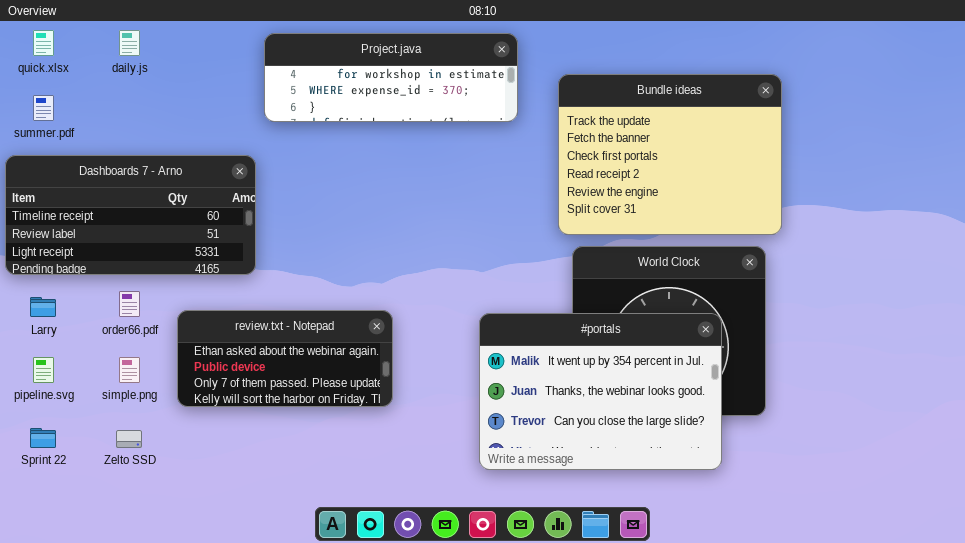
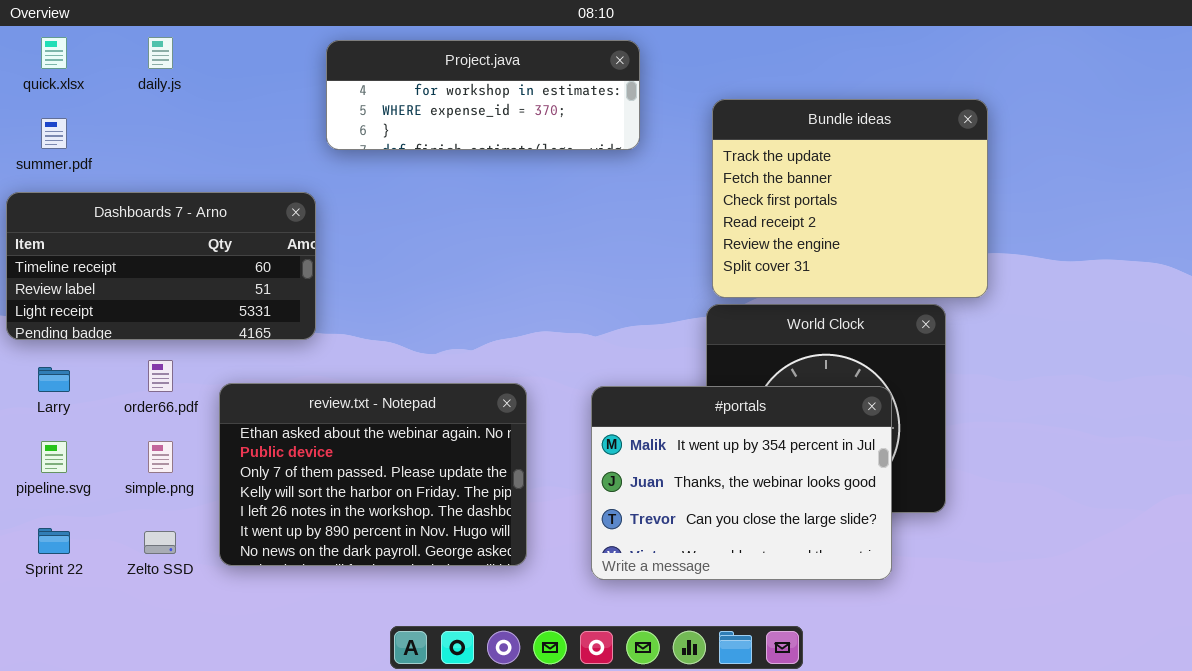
Bundle ideas: [558,74,782,235] -> [712,99,988,298], moved
review.txt - Notepad: [177,310,393,407] -> [219,383,527,566], resized

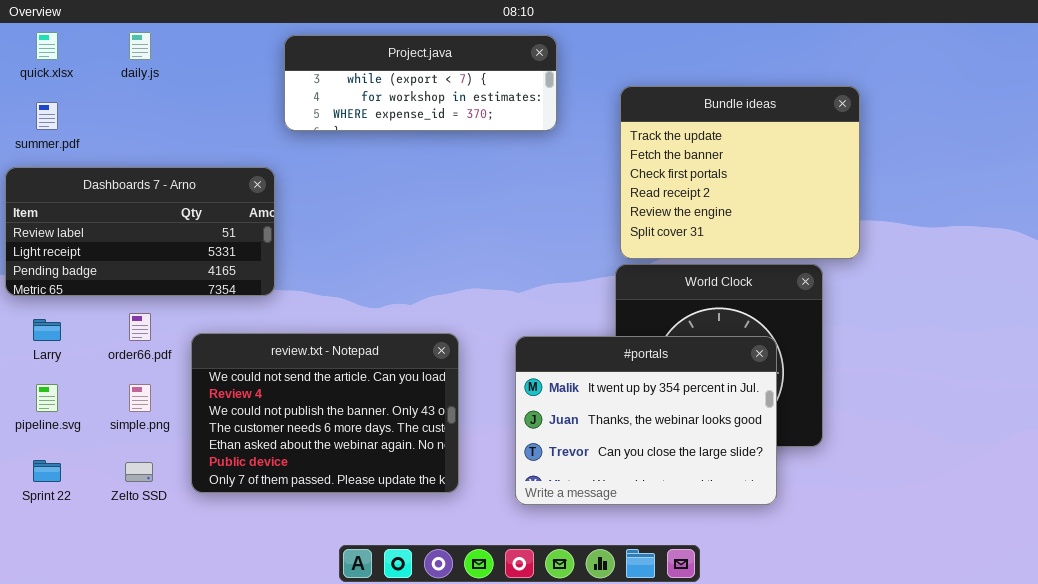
Project.java: [326,40,640,150] -> [284,35,557,131], scrolled up 1 row
Dashboards 7 - Arno: [6,192,316,340] -> [5,167,275,296], scrolled down 1 row
review.txt - Notepad: [219,383,527,566] -> [191,333,459,493], scrolled up 4 rows

